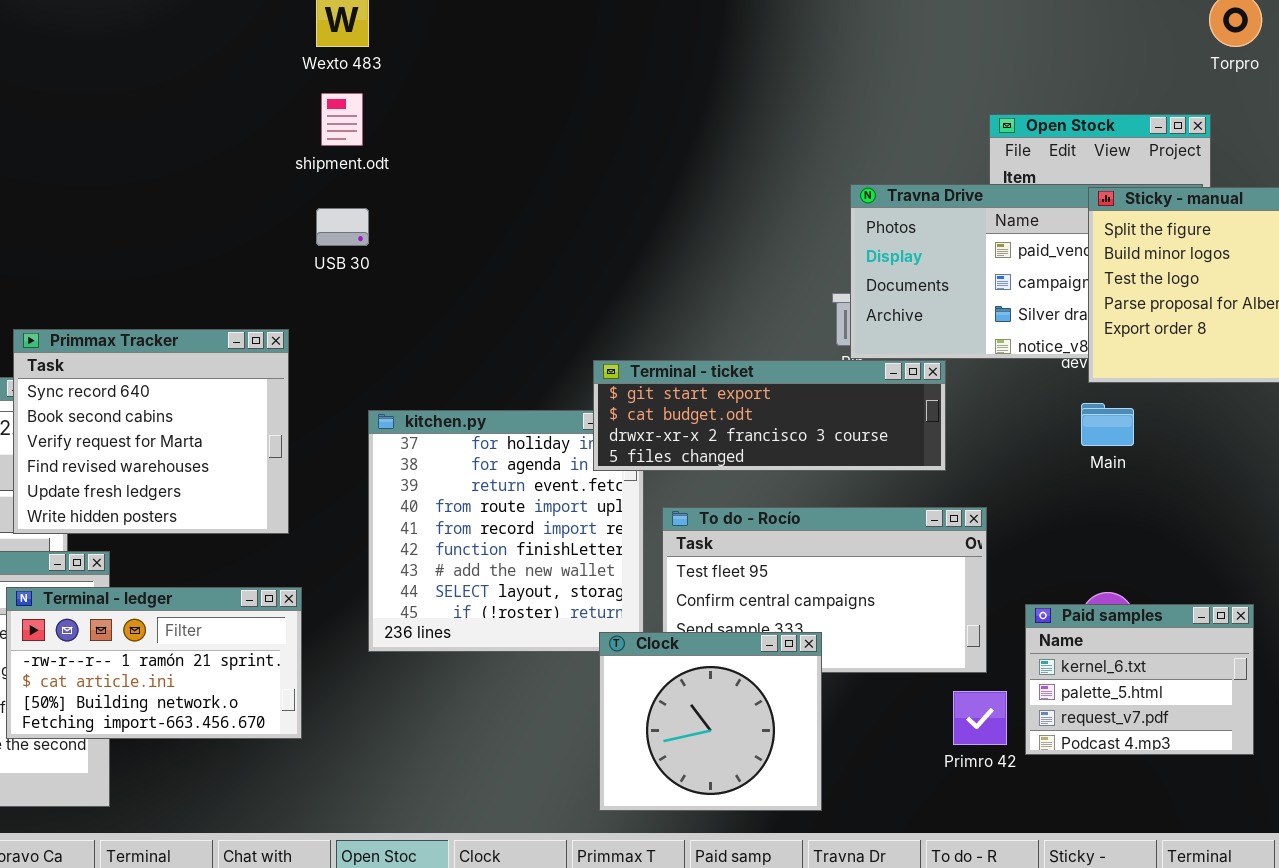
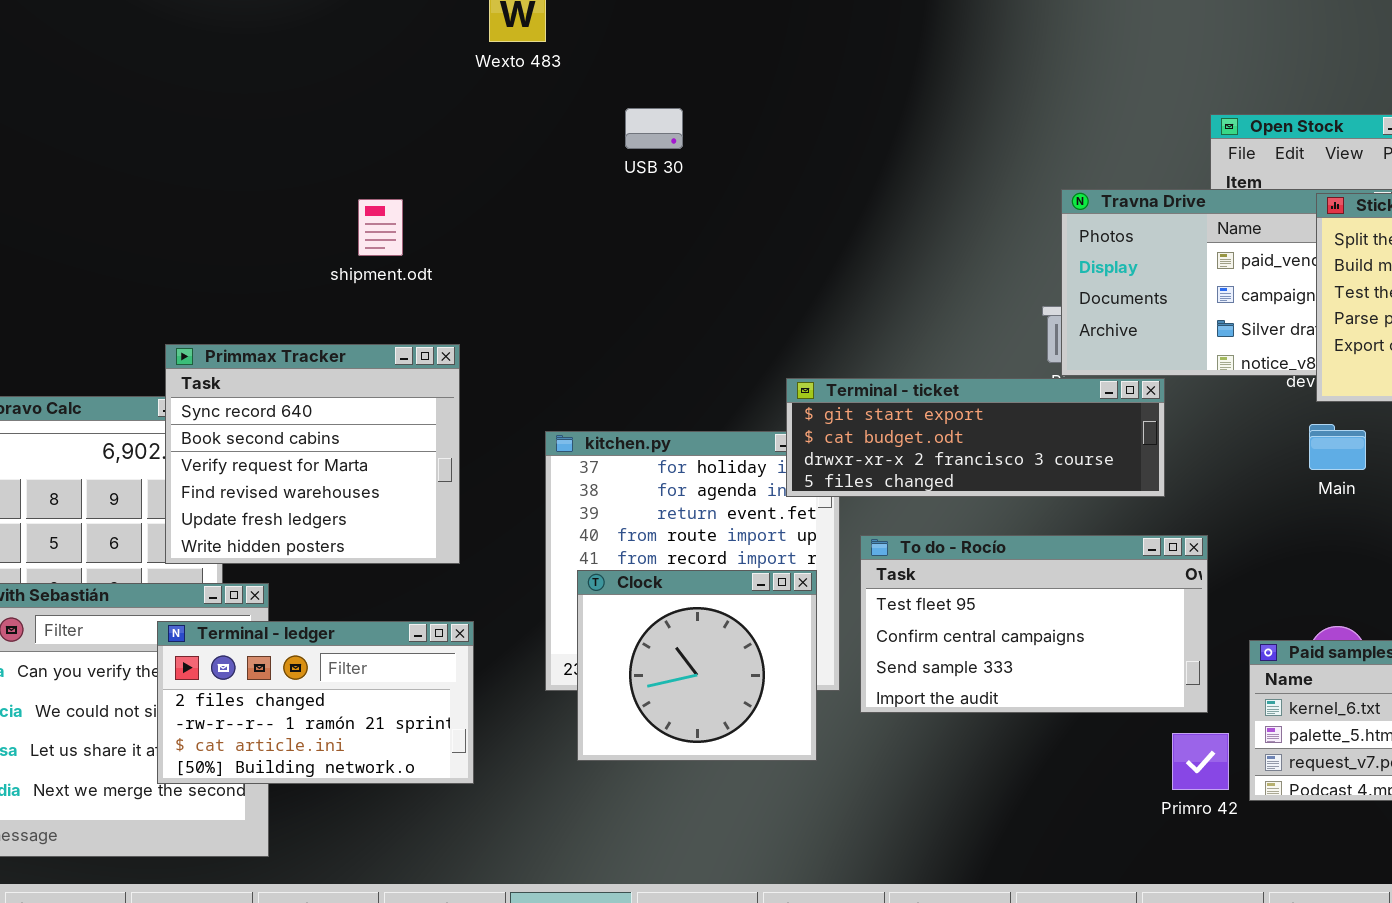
shipment.odt: [321,93,363,146] -> [358,199,403,256], moved
USB 30: [316,208,369,246] -> [625,108,683,149], moved
Terminal - ledger: [6,587,302,739] -> [157,621,474,784], scrolled up 1 row
Clock: [599,632,822,811] -> [577,570,817,761], moved

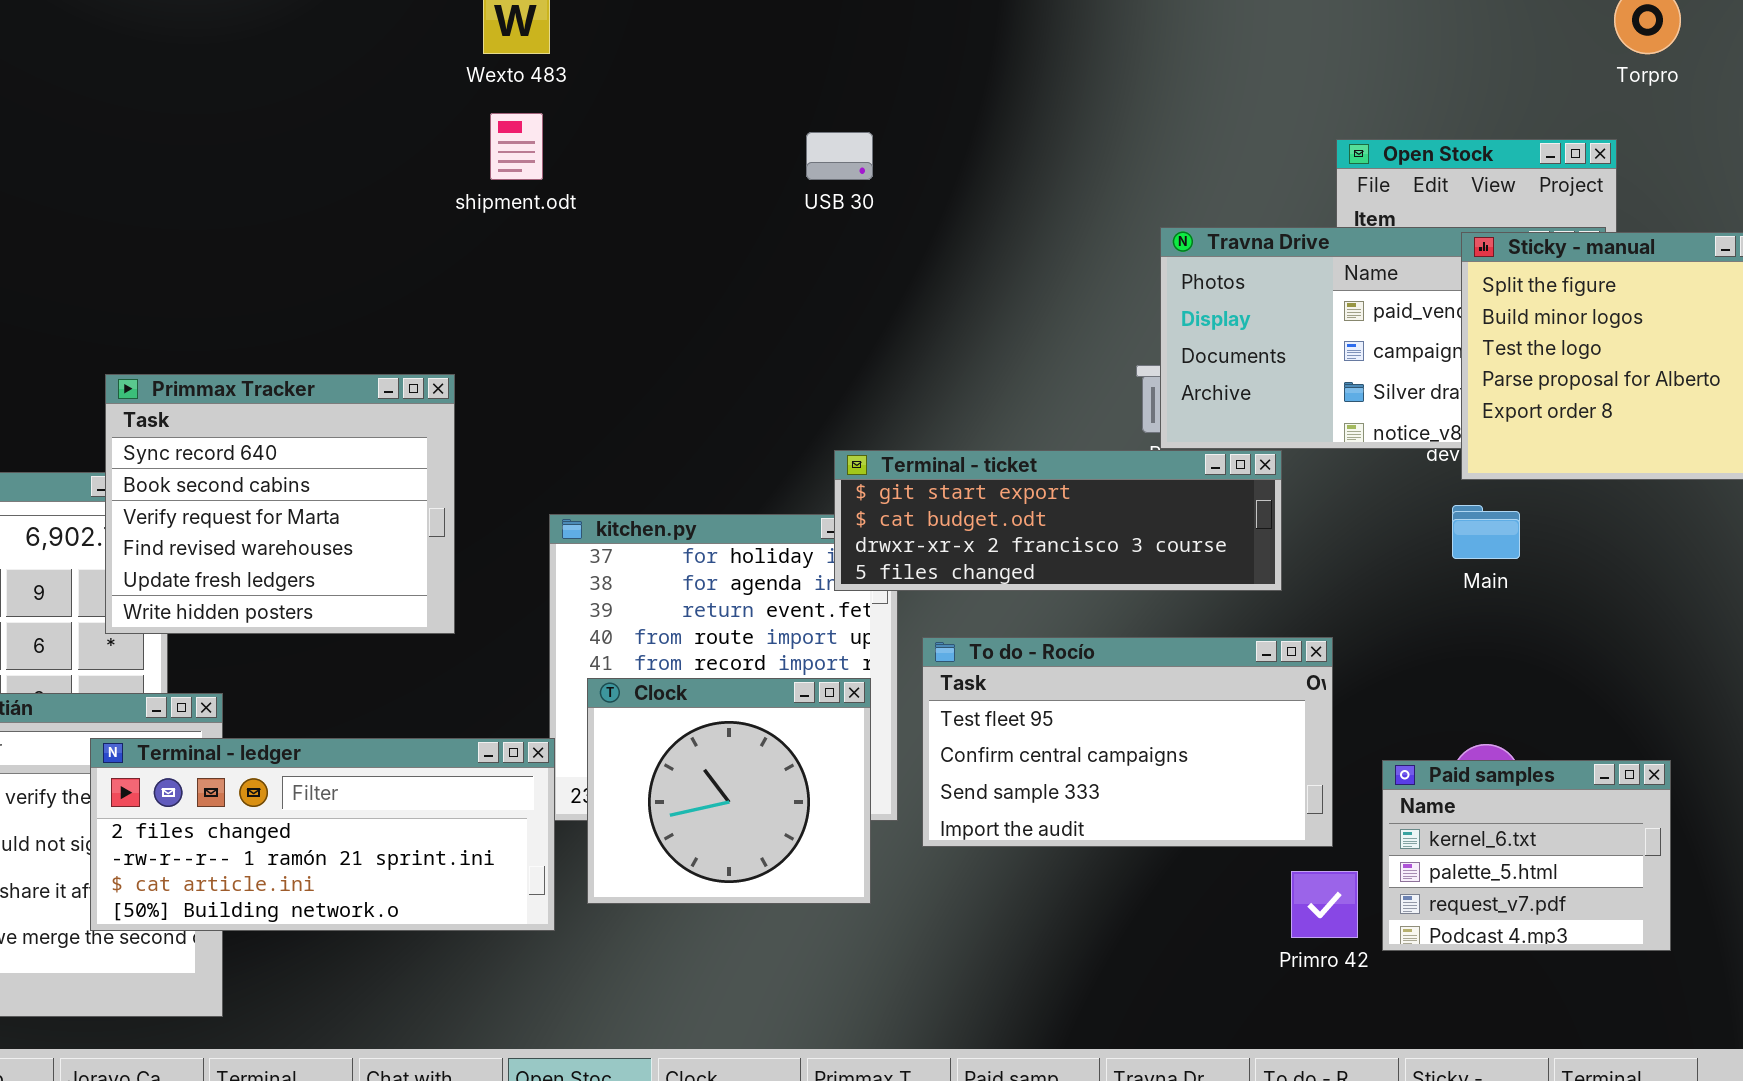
USB 30: [625,108,683,149] -> [806,132,873,180], moved
shipment.odt: [358,199,403,256] -> [490,113,543,180], moved
Primmax Tracker: [165,344,460,564] -> [105,374,455,634], moved
Terminal - ledger: [157,621,474,784] -> [90,738,555,931], resized

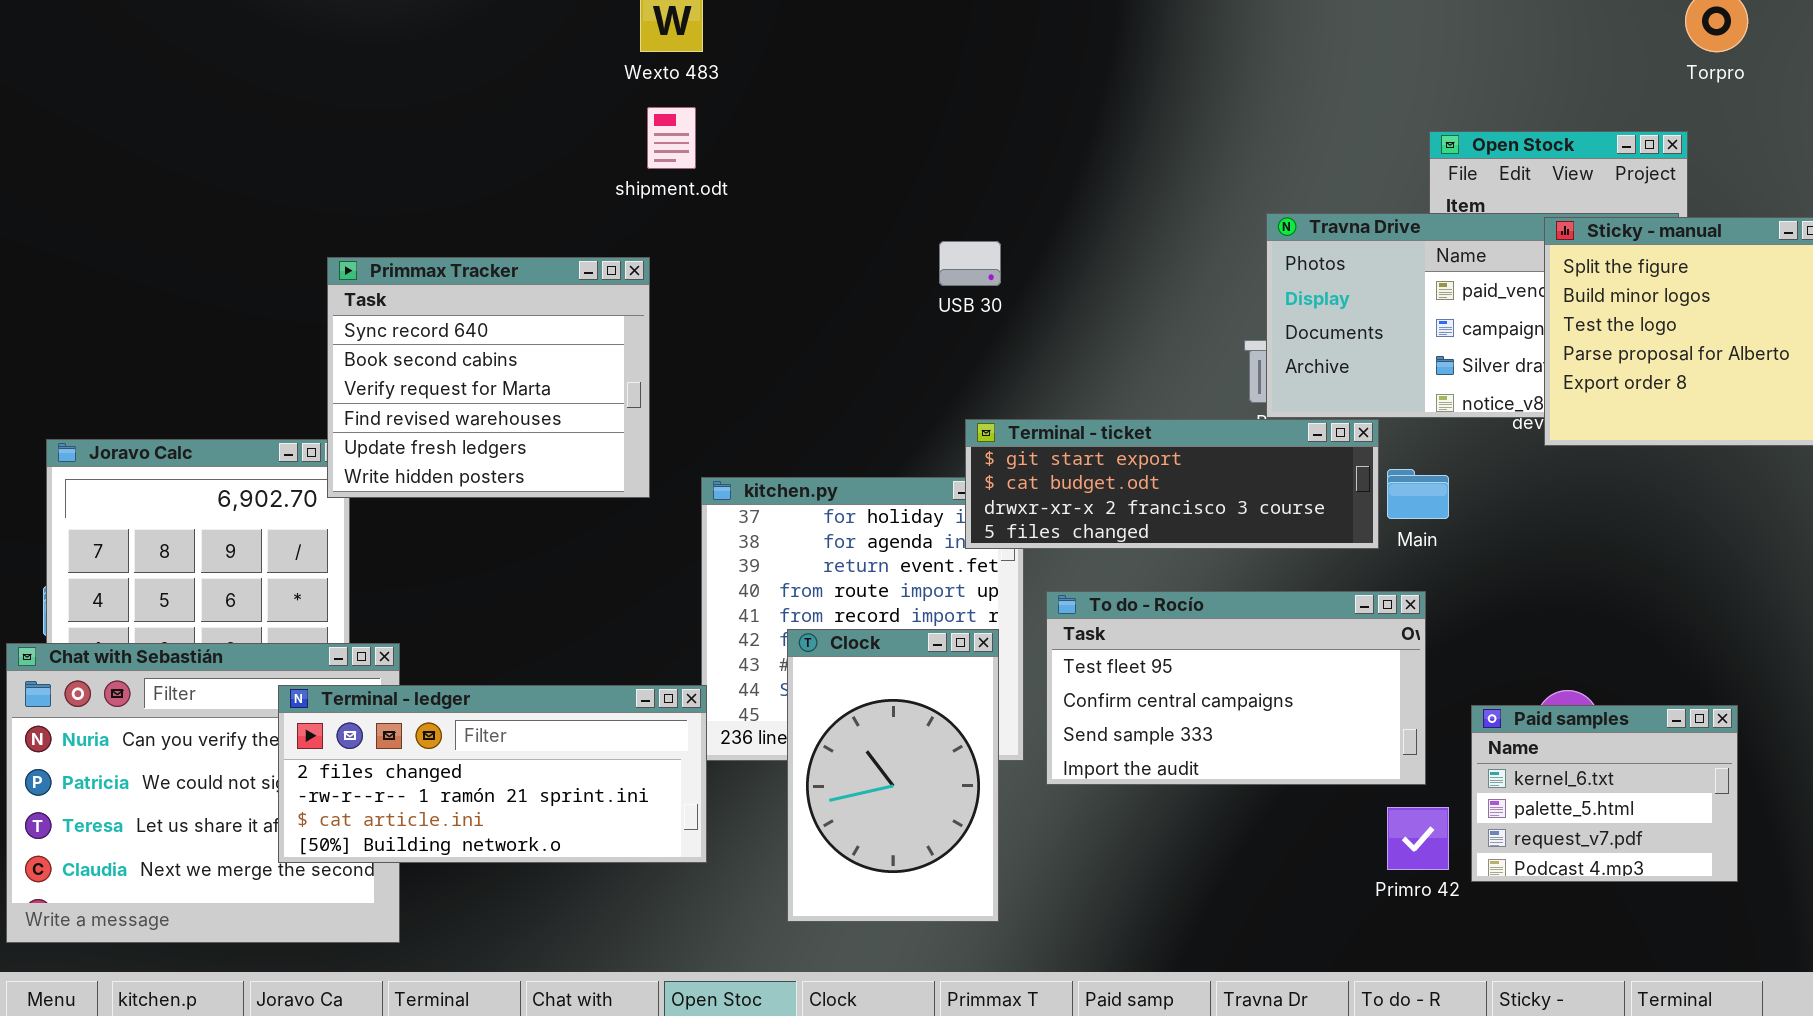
USB 30: [806,132,873,180] -> [939,241,1001,286], moved
Primmax Tracker: [105,374,455,634] -> [327,257,650,498], moved
Main: [1452,505,1520,559] -> [1387,469,1449,519], moved
Clock: [587,678,871,904] -> [787,629,999,922], resized

